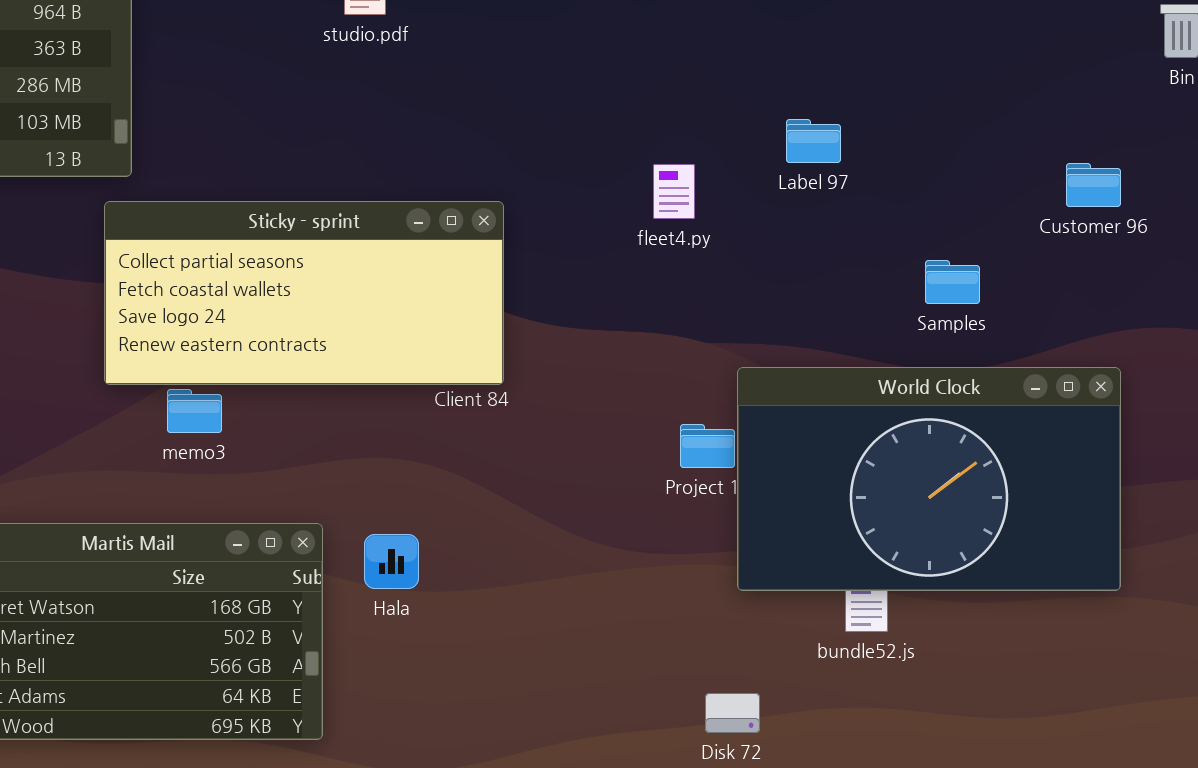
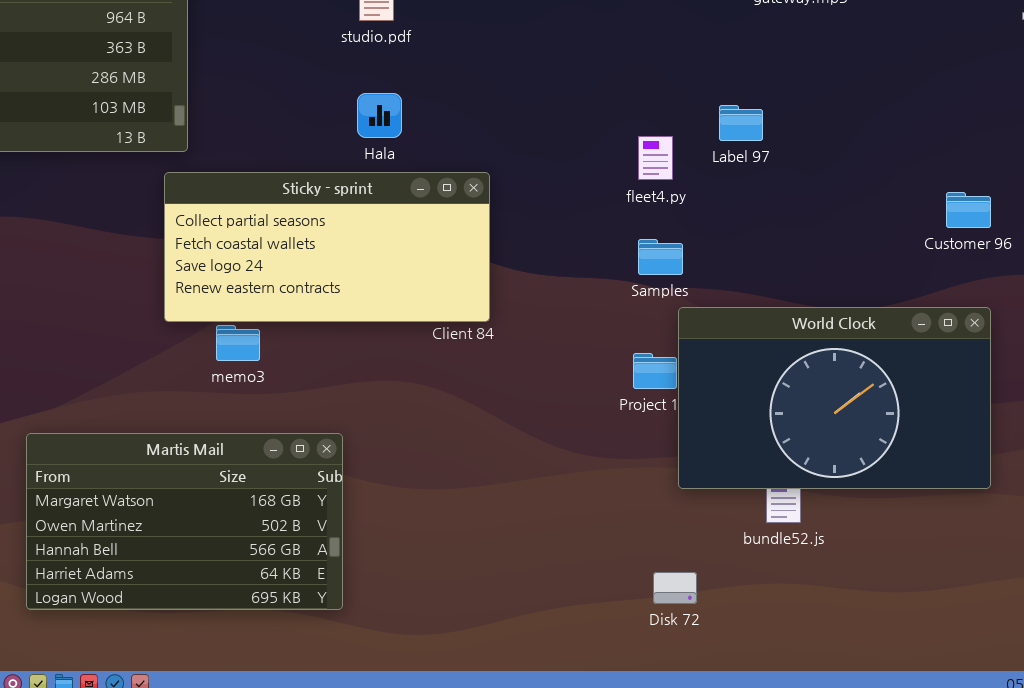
Customer 96: [1066,163,1121,207] -> [946,192,991,228], moved
fleet4.py: [653,164,695,219] -> [638,136,673,180], moved
Samples: [925,260,980,304] -> [638,239,683,275], moved
Hala: [364,534,419,589] -> [357,93,402,138], moved

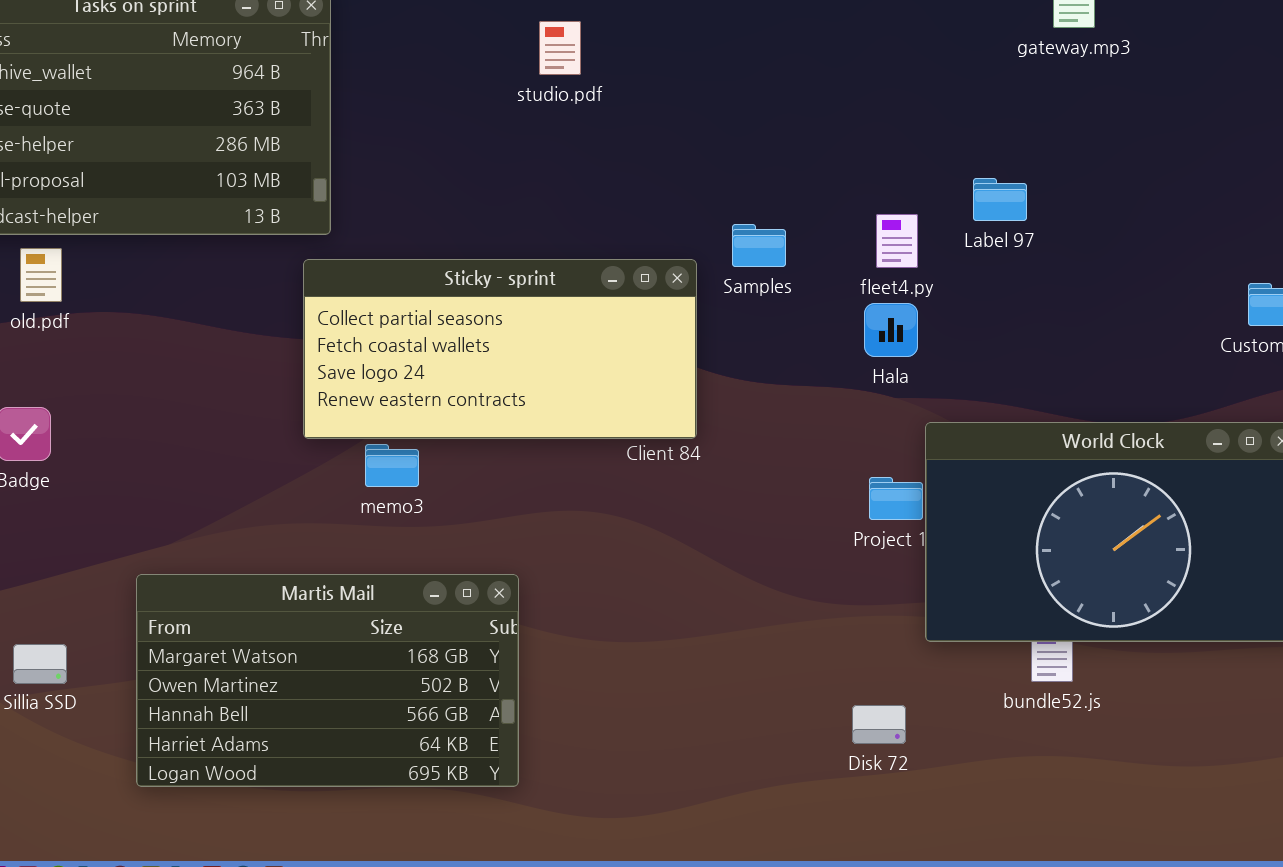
Hala: [357,93,402,138] -> [864,303,918,357], moved
Samples: [638,239,683,275] -> [732,224,786,267], moved
Disk 72: [653,572,697,604] -> [852,705,906,744], moved

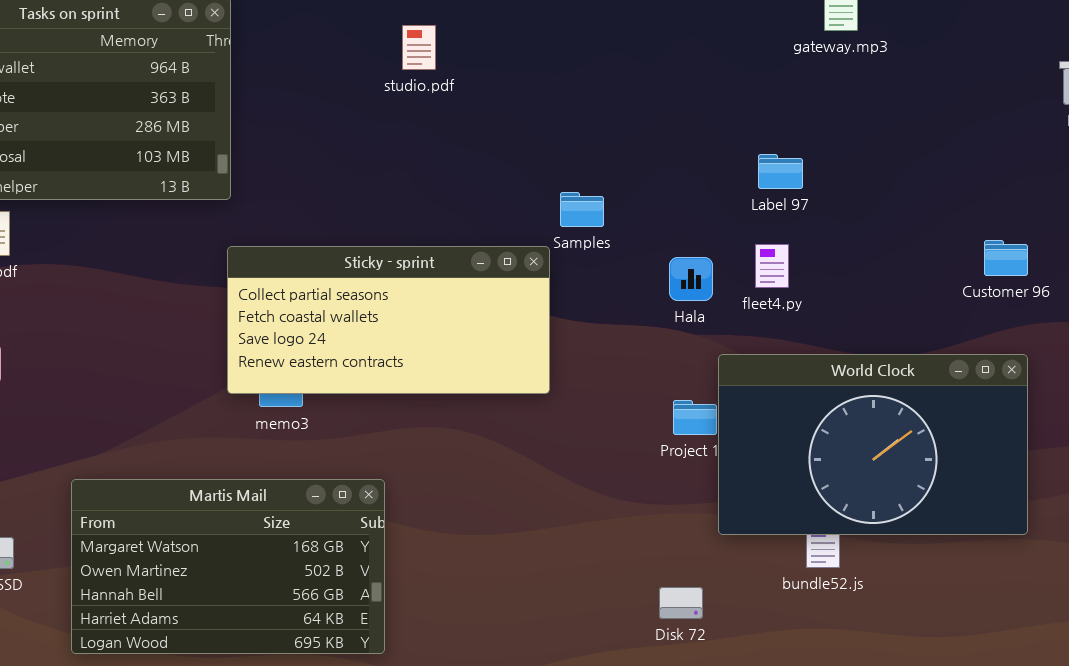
fleet4.py: [876,214,918,268] -> [755,244,789,288], moved
Sticky - sprint: [303,259,697,439] -> [227,246,550,394], moved

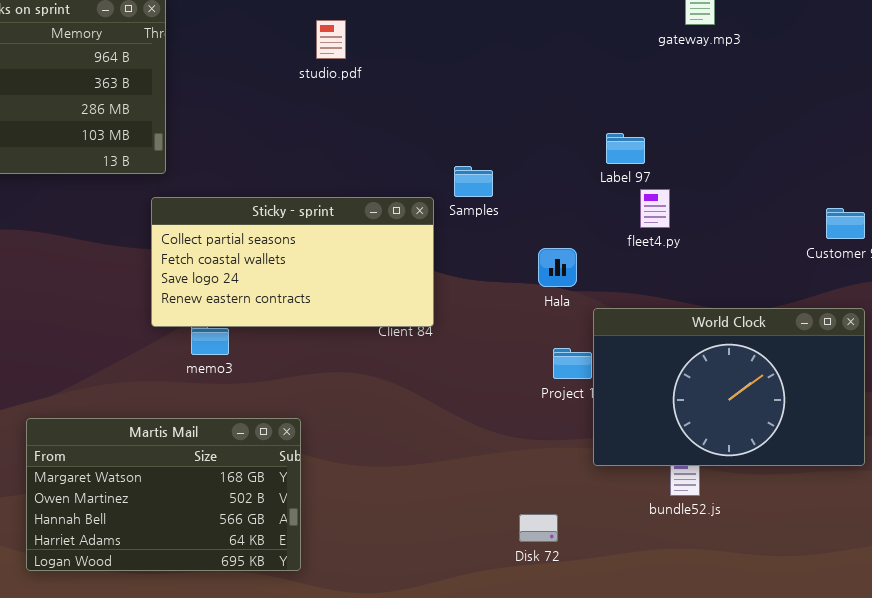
Label 97: [758,154,803,189] -> [606,133,645,164], moved
fleet4.py: [755,244,789,288] -> [640,189,670,228], moved
Sticky - sprint: [227,246,550,394] -> [151,197,434,327], moved
Hala: [669,257,713,301] -> [538,248,577,287], moved
Disk 72: [659,587,703,619] -> [519,514,558,542], moved

